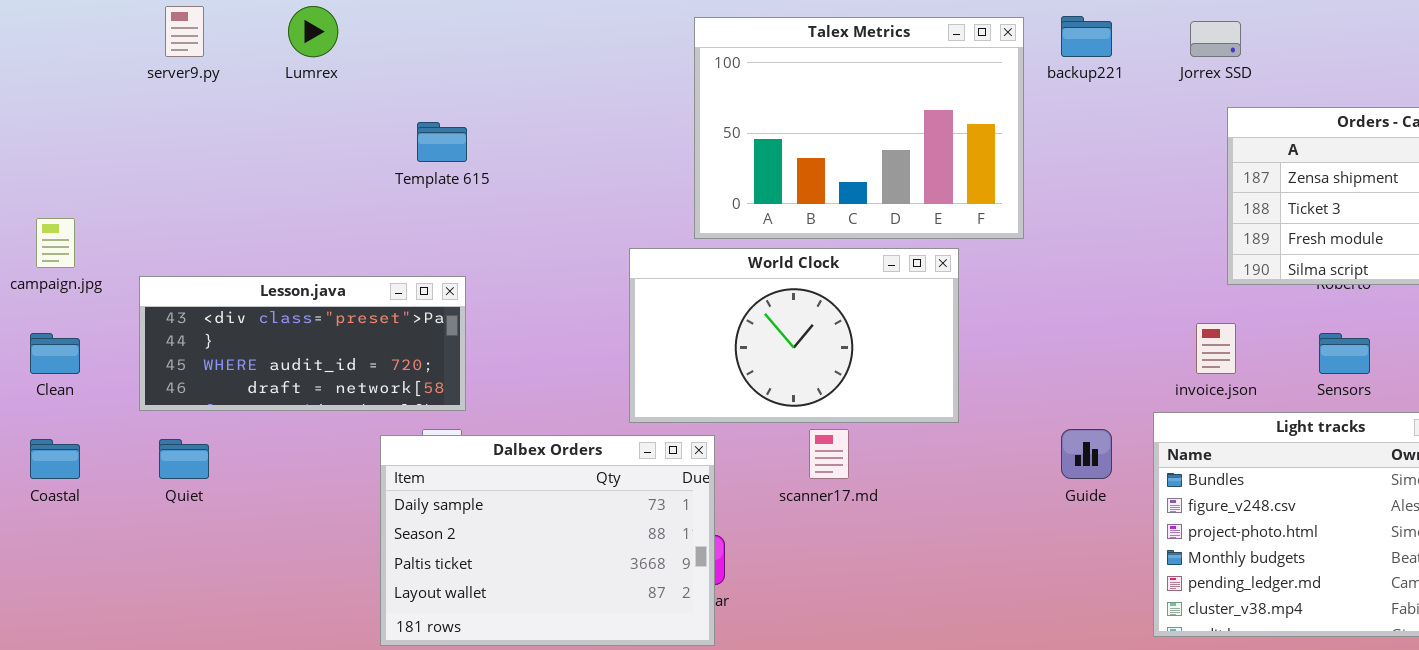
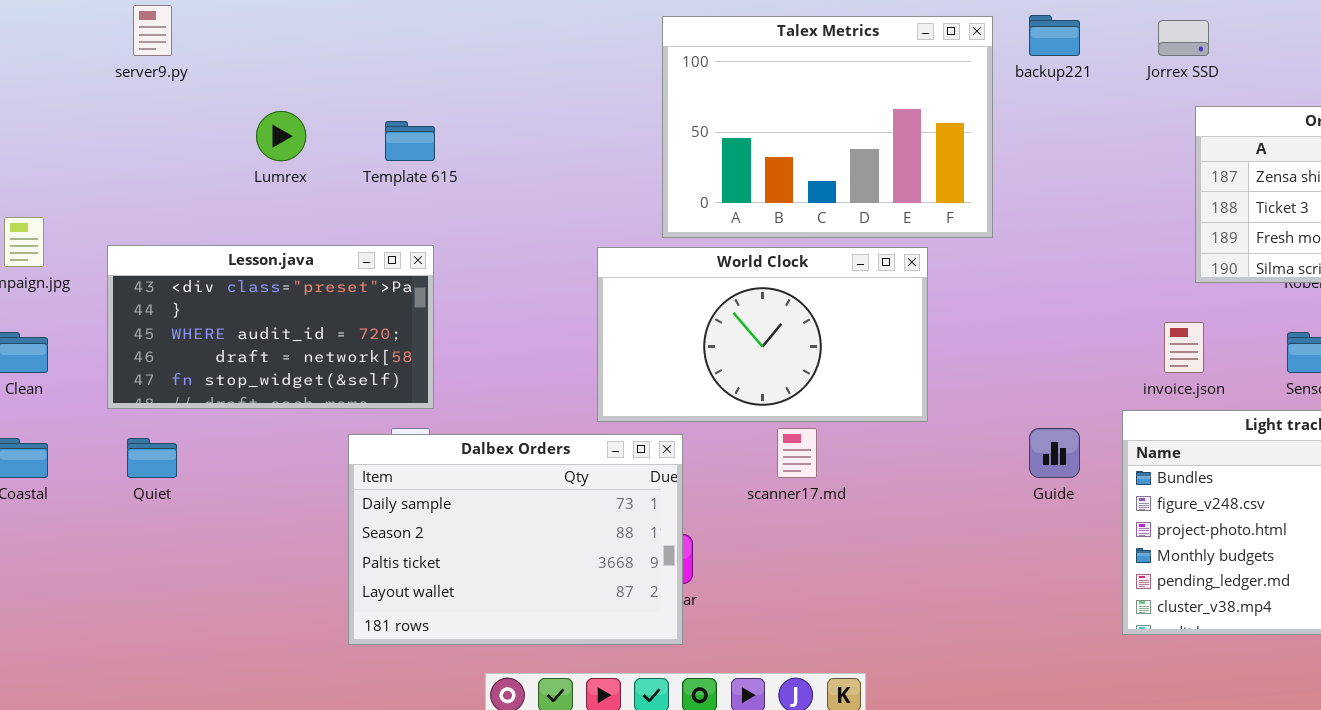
Lumrex: [288,6,338,57] -> [256,111,306,161], moved
Lesson.java: [139,276,466,411] -> [107,245,434,409], resized

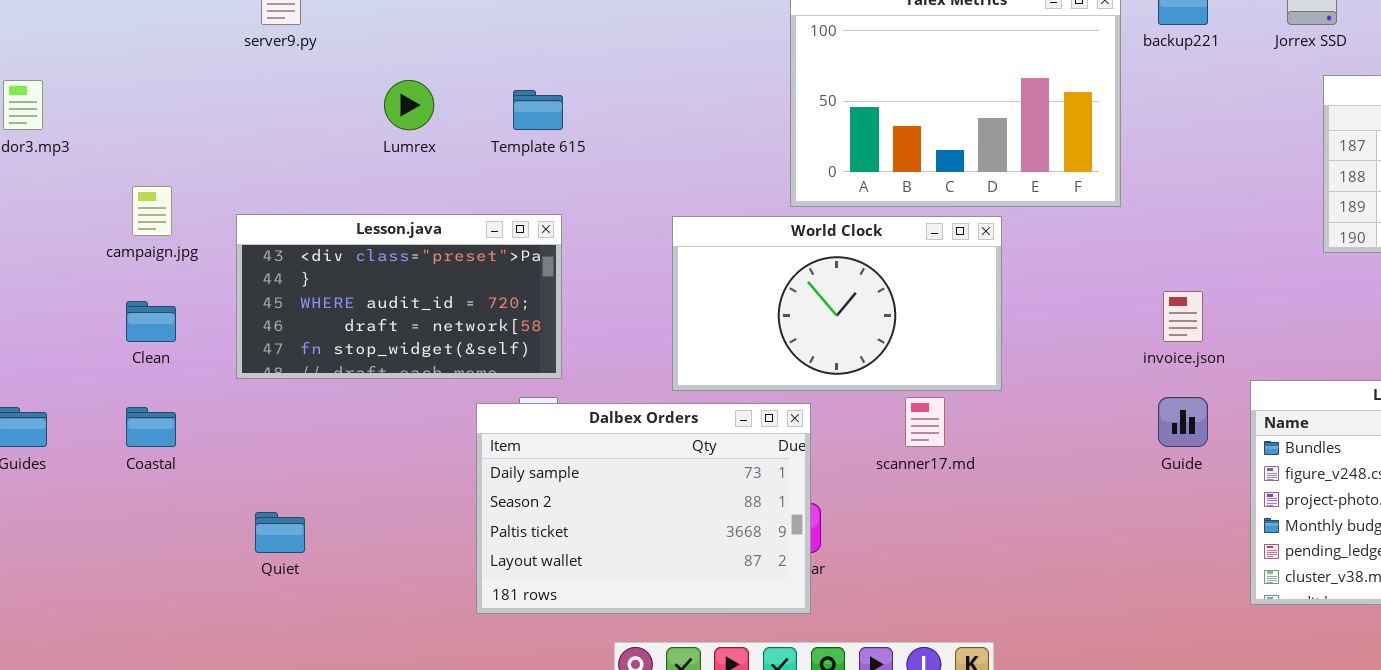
World Clock: [597,247,928,422] -> [672,216,1002,391], moved
invoice.json: [1164,322,1204,373] -> [1163,291,1203,342], moved
Quiet: [127,438,177,478] -> [255,512,305,553], moved

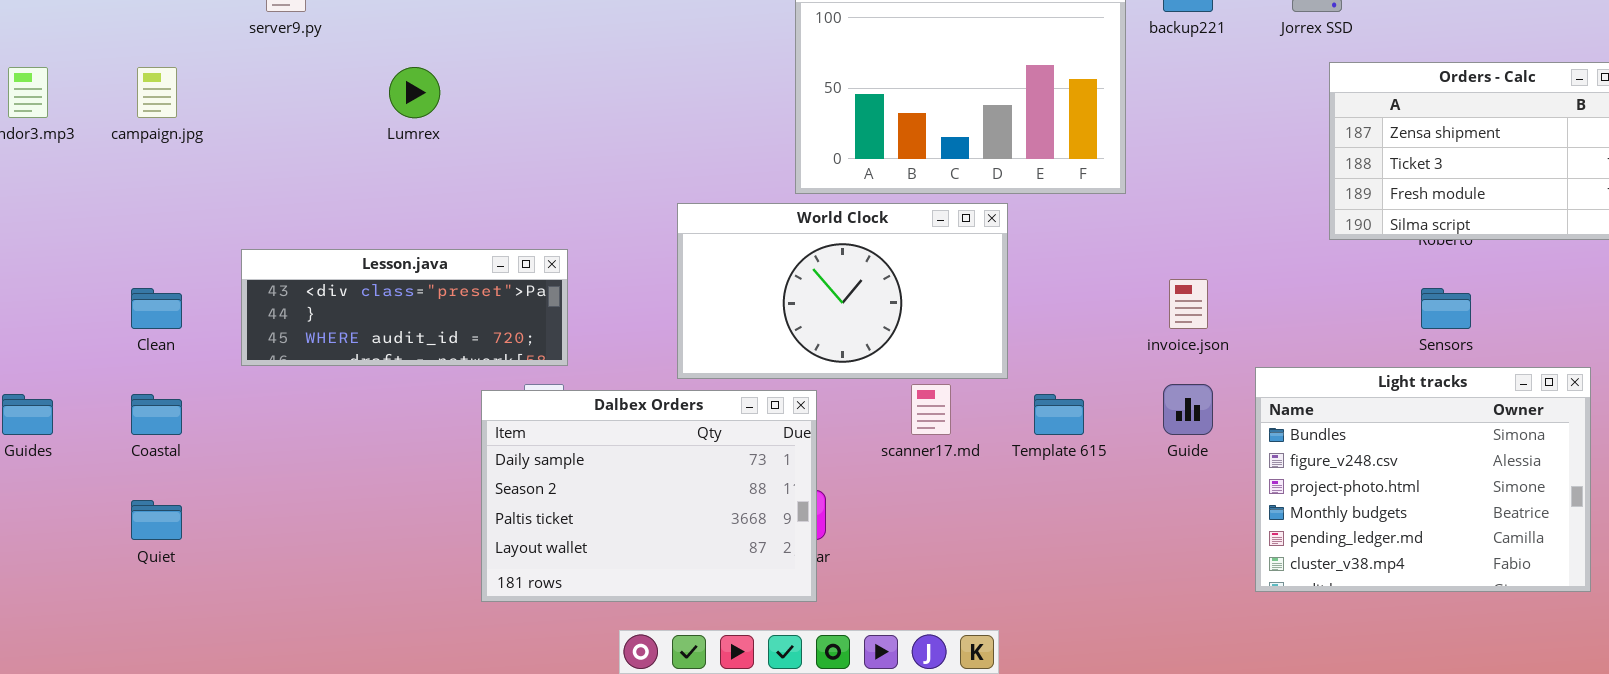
Template 615: [513,90,563,130] -> [1034,394,1084,435], moved
campaign.jpg: [132,186,172,236] -> [137,67,177,118], moved
Lesson.java: [236,214,562,379] -> [241,249,568,366], resized
Quiet: [255,512,305,553] -> [131,500,182,540], moved

